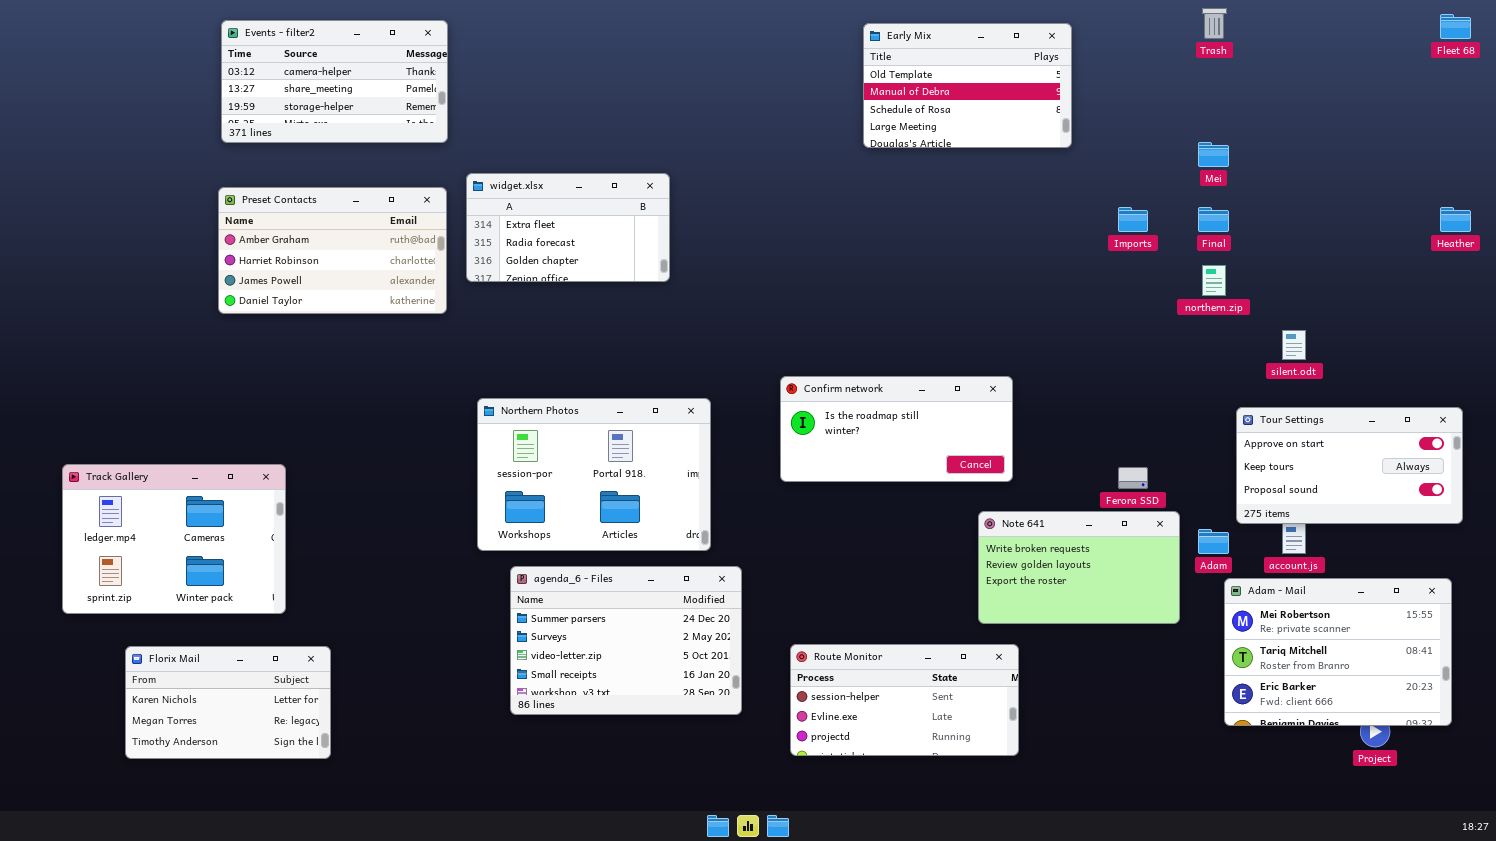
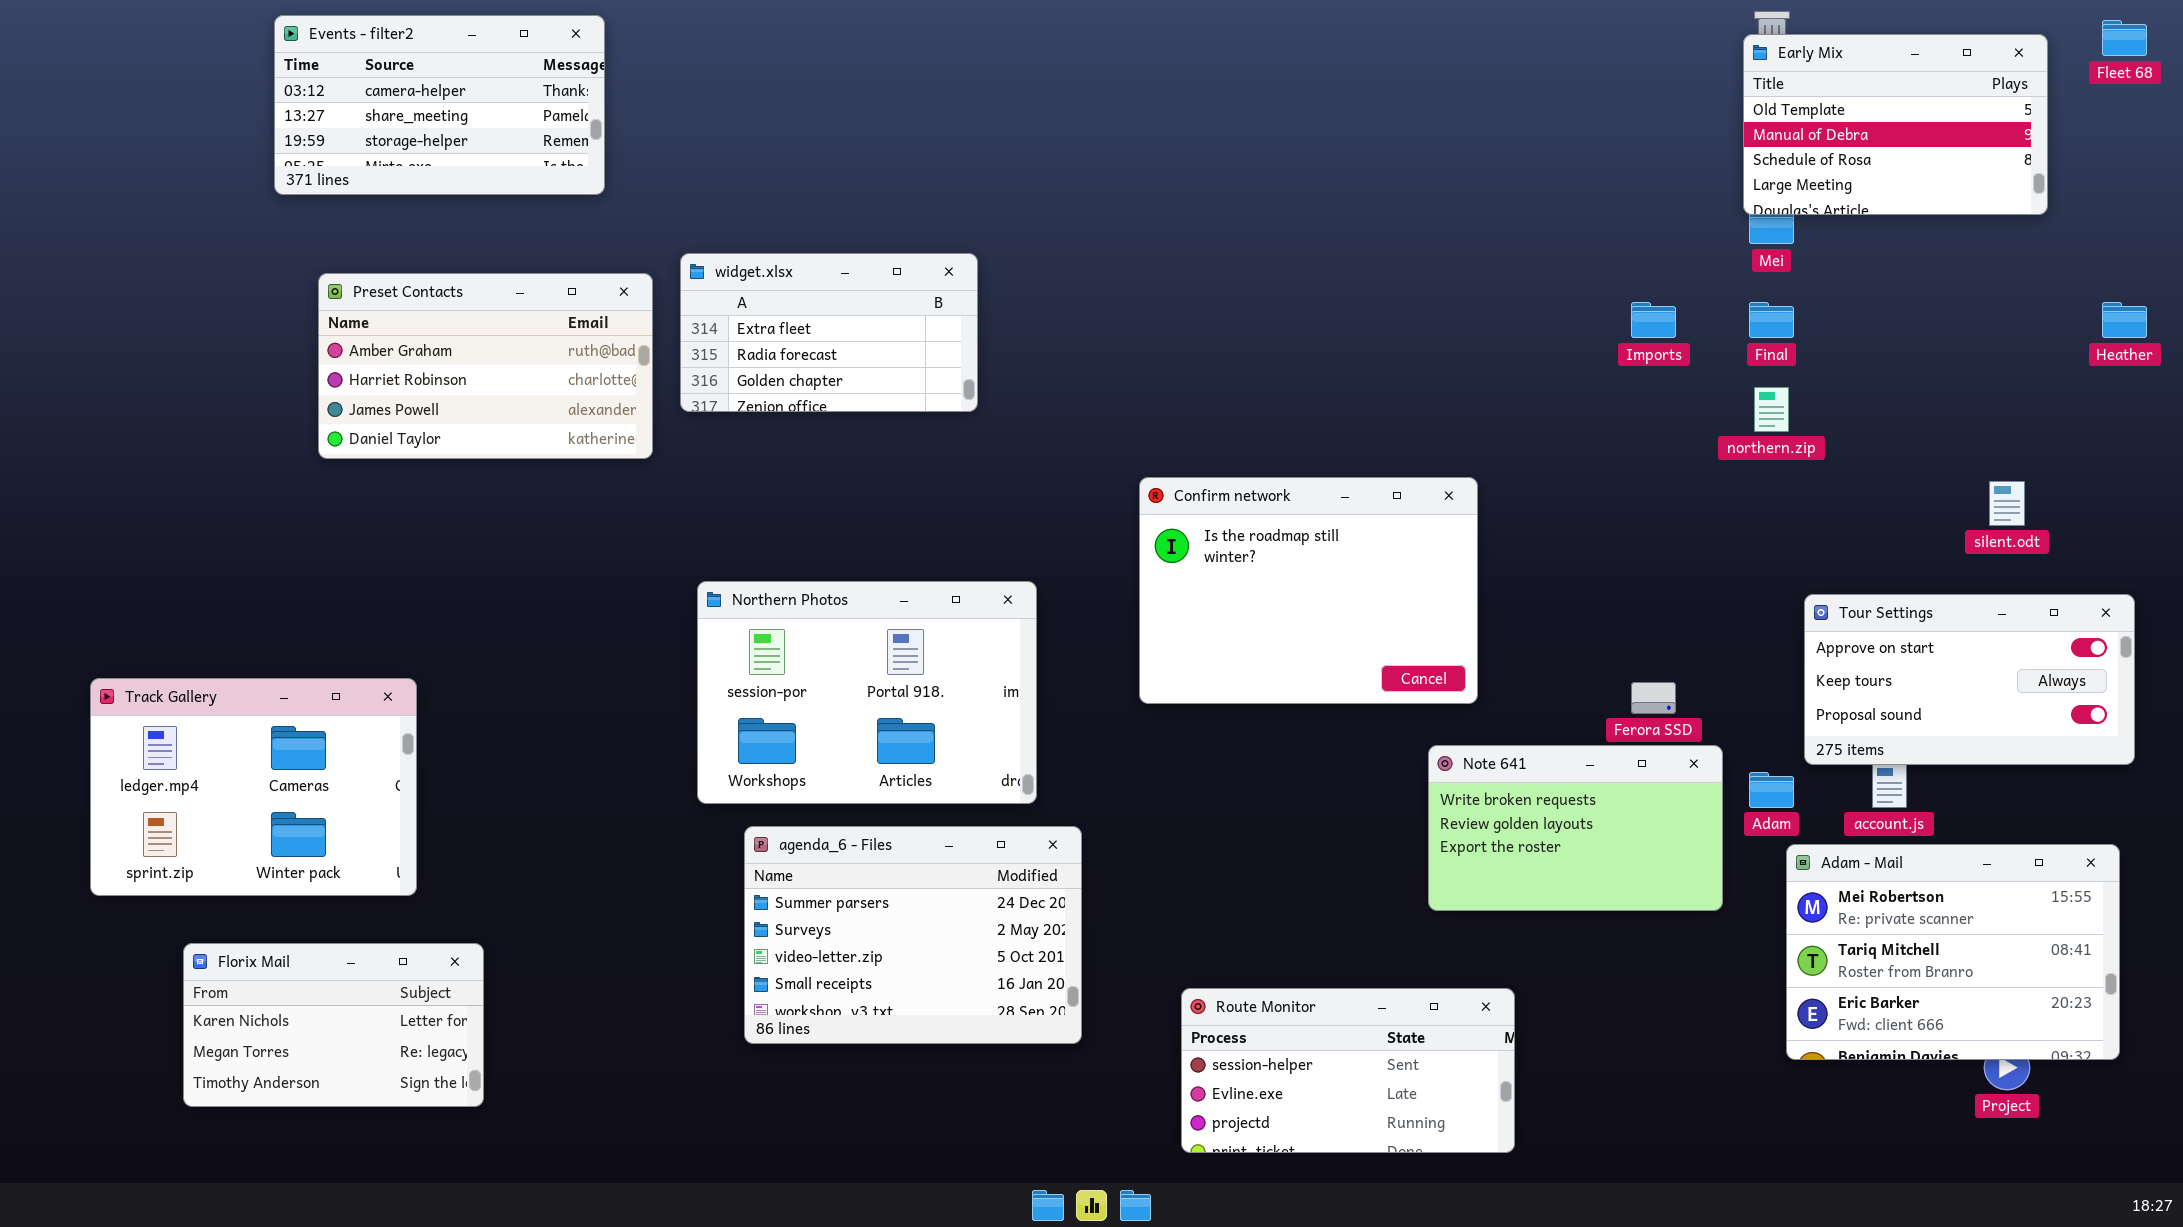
Events - filter2: [221,20,448,143] -> [274,15,605,195], moved
Early Mix: [863,23,1072,148] -> [1743,34,2048,215], moved
silent.odt: [1282,330,1306,360] -> [1989,481,2025,526], moved
Confirm network: [780,376,1013,482] -> [1139,477,1478,704], resized
Route Monitor: [790,644,1019,756] -> [1181,988,1515,1153], moved

